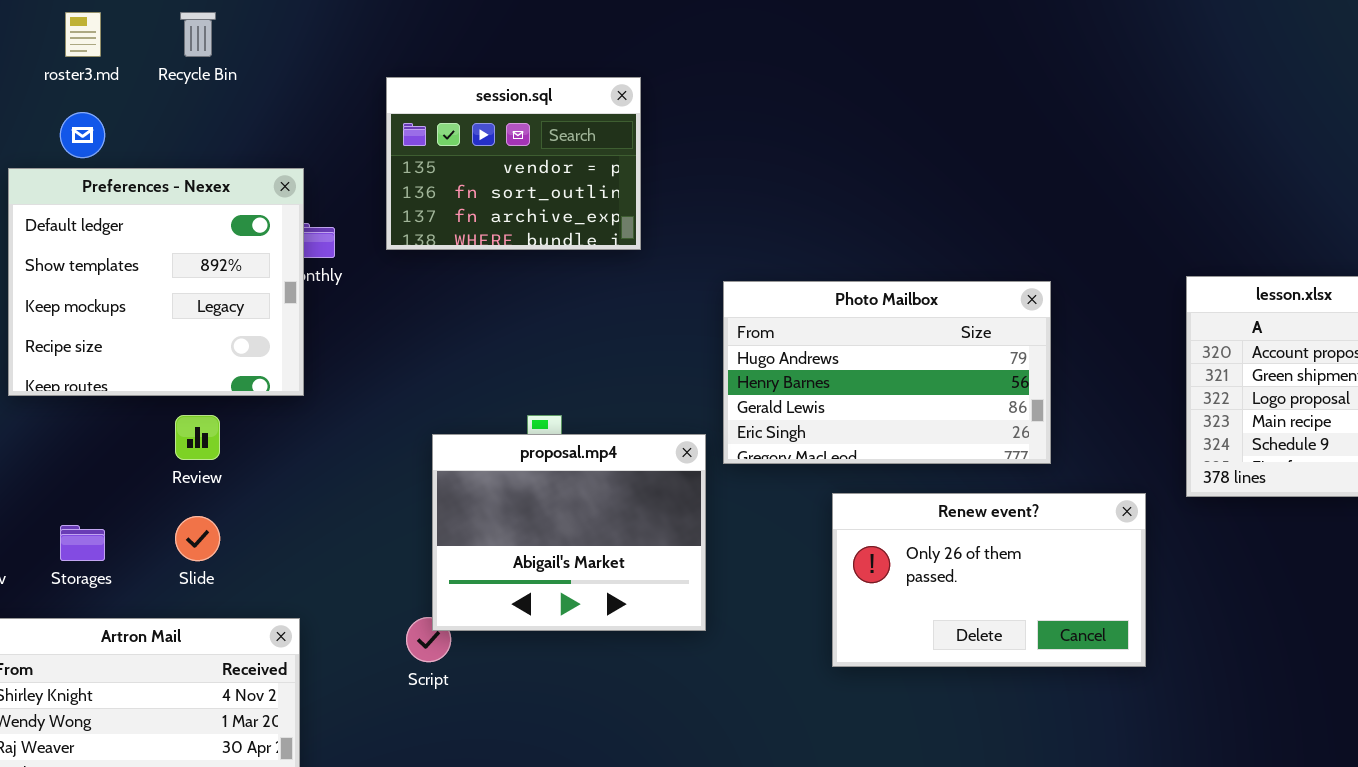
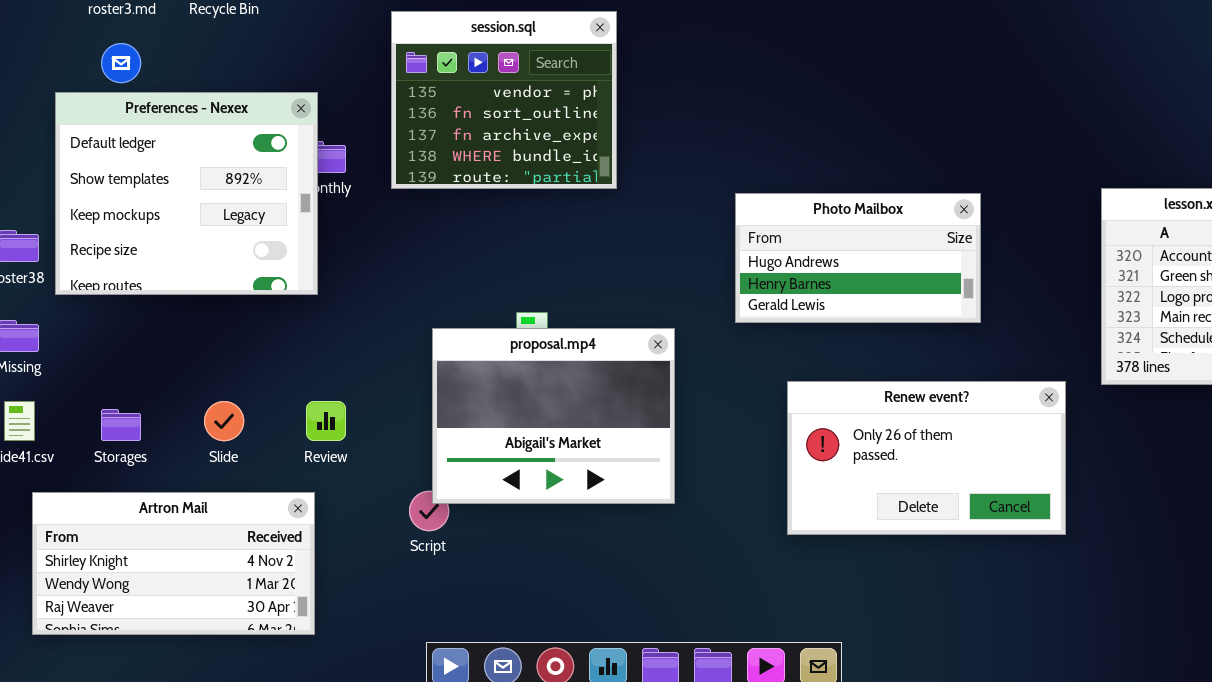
session.sql: [386,77,641,250] -> [391,11,617,189], resized
Photo Mailbox: [723,281,1051,464] -> [735,193,981,323], resized
Review: [175,415,220,460] -> [306,401,346,441], moved

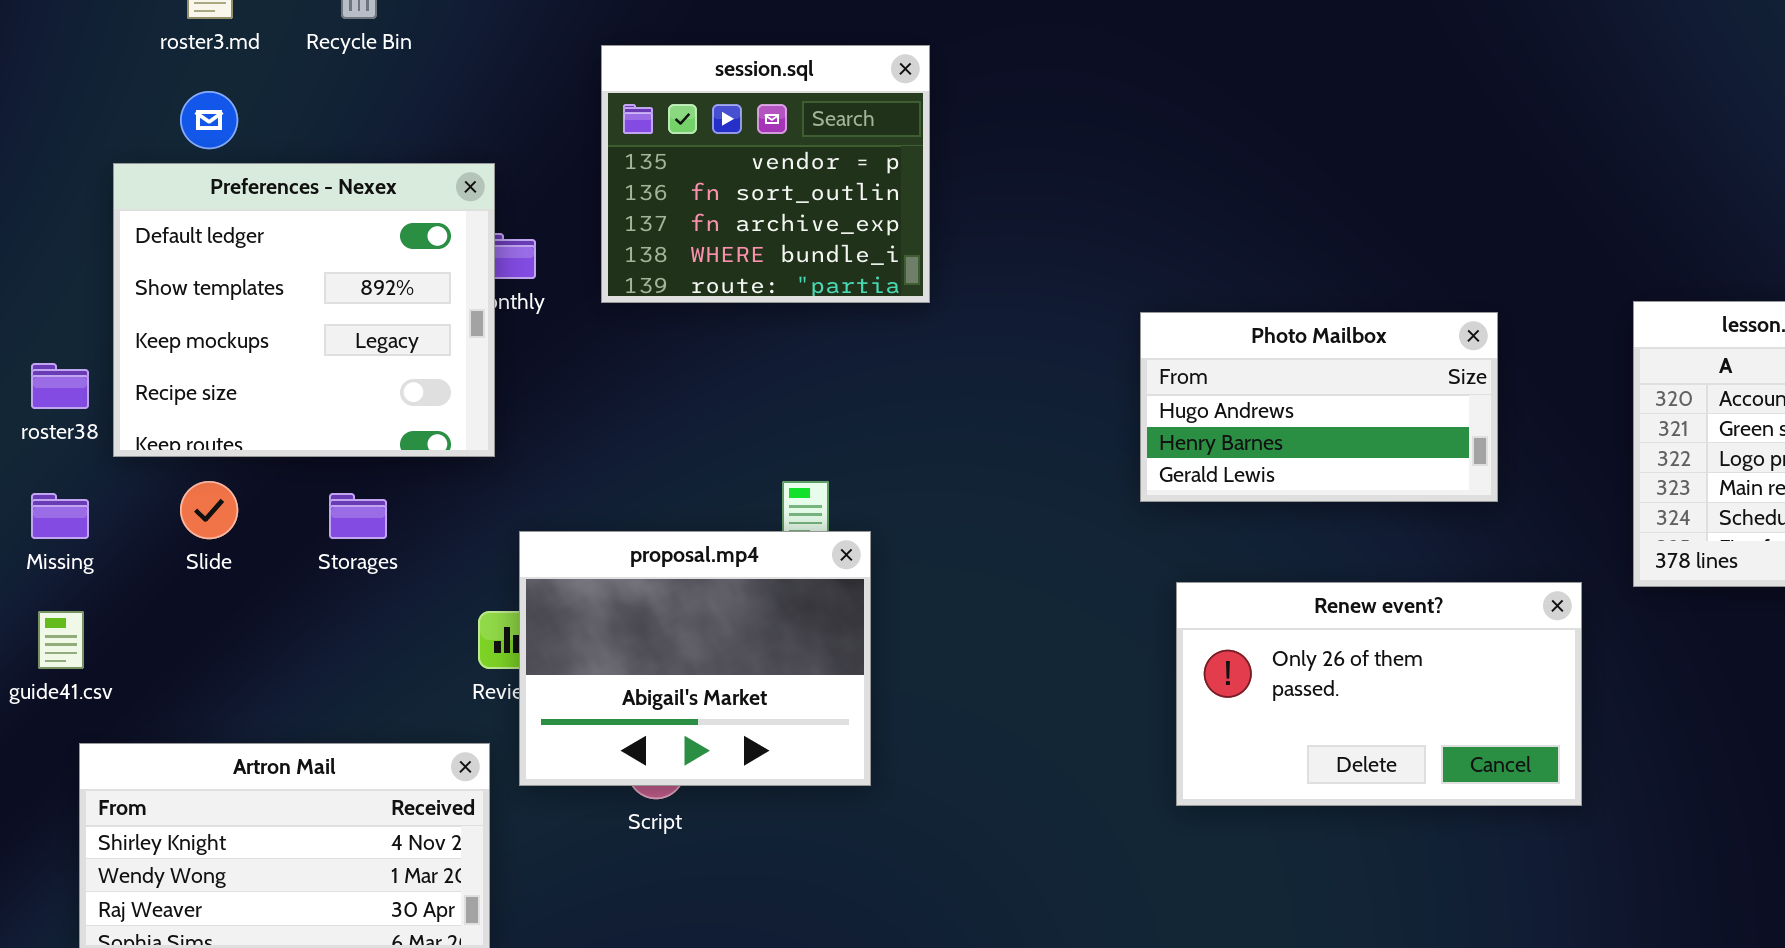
Photo Mailbox: [735,193,981,323] -> [1140,312,1498,502], moved
proposal.mp4: [432,328,675,504] -> [519,531,871,786], moved
Slide: [204,401,244,441] -> [180,481,238,539], moved
Storages: [101,409,141,441] -> [329,493,387,539], moved

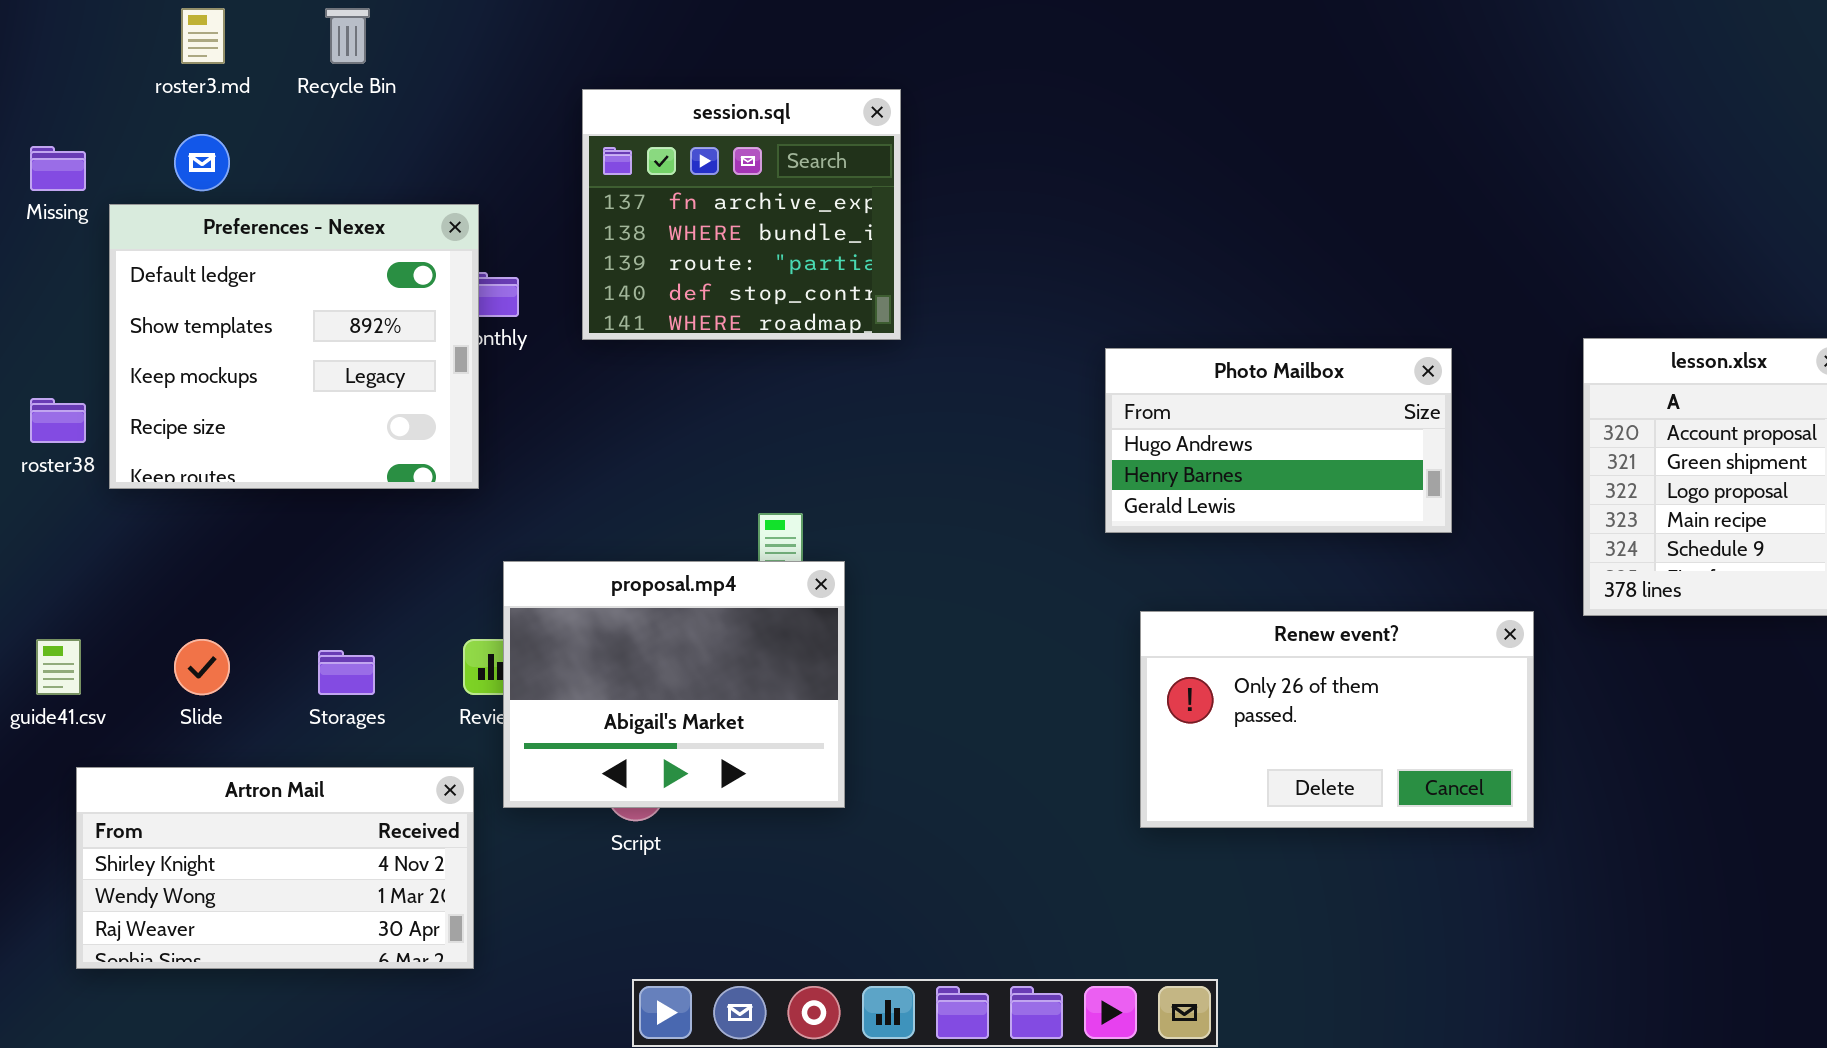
session.sql: [601,45,930,303] -> [582,89,901,340], scrolled down 2 rows
Slide: [180,481,238,539] -> [174,639,230,695], moved
Missing: [31,493,89,539] -> [30,146,86,191], moved
Storages: [329,493,387,539] -> [318,650,375,695], moved

